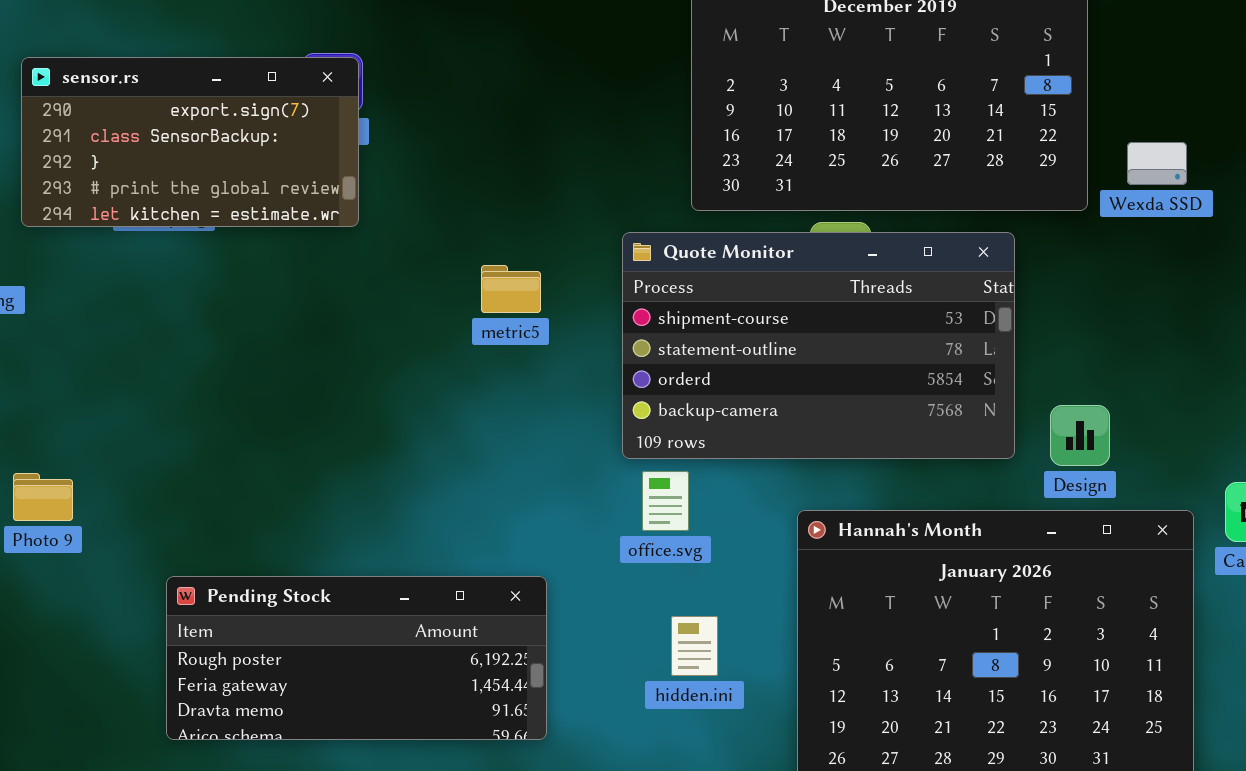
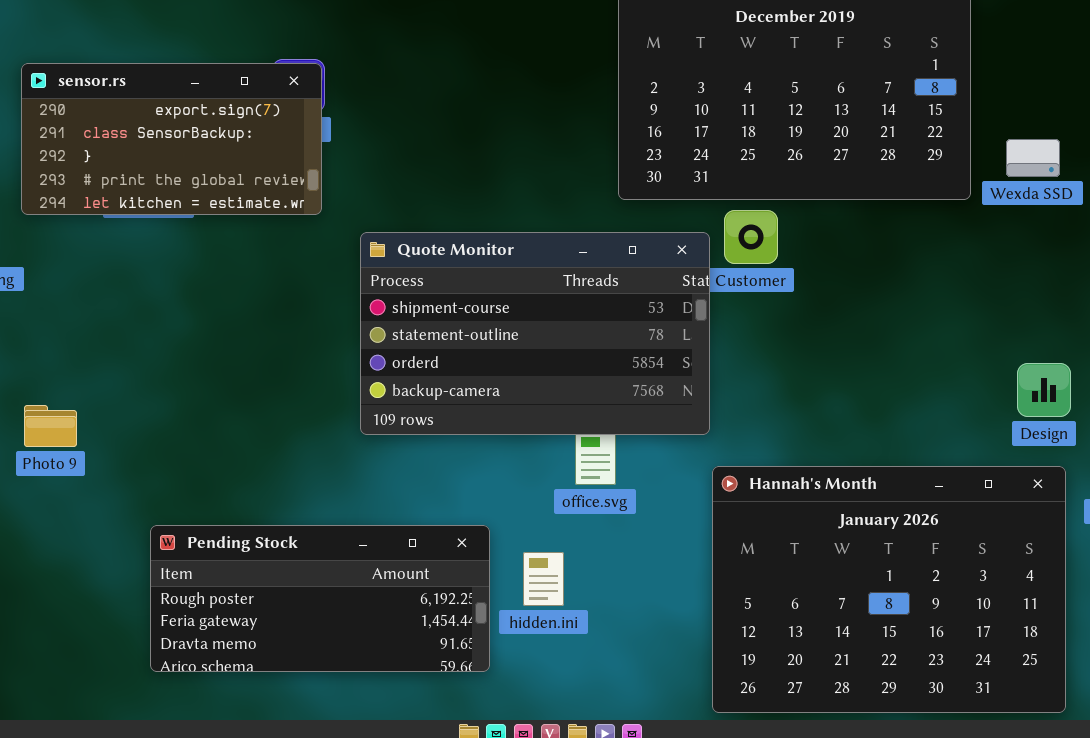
Quote Monitor: [622,232,1015,459] -> [360,232,710,435], moved
Design: [1050,405,1110,466] -> [1017,363,1071,417], moved
Photo 9: [13,473,73,521] -> [24,405,77,447], moved
hidden.ini: [671,616,718,676] -> [523,552,564,606], moved

